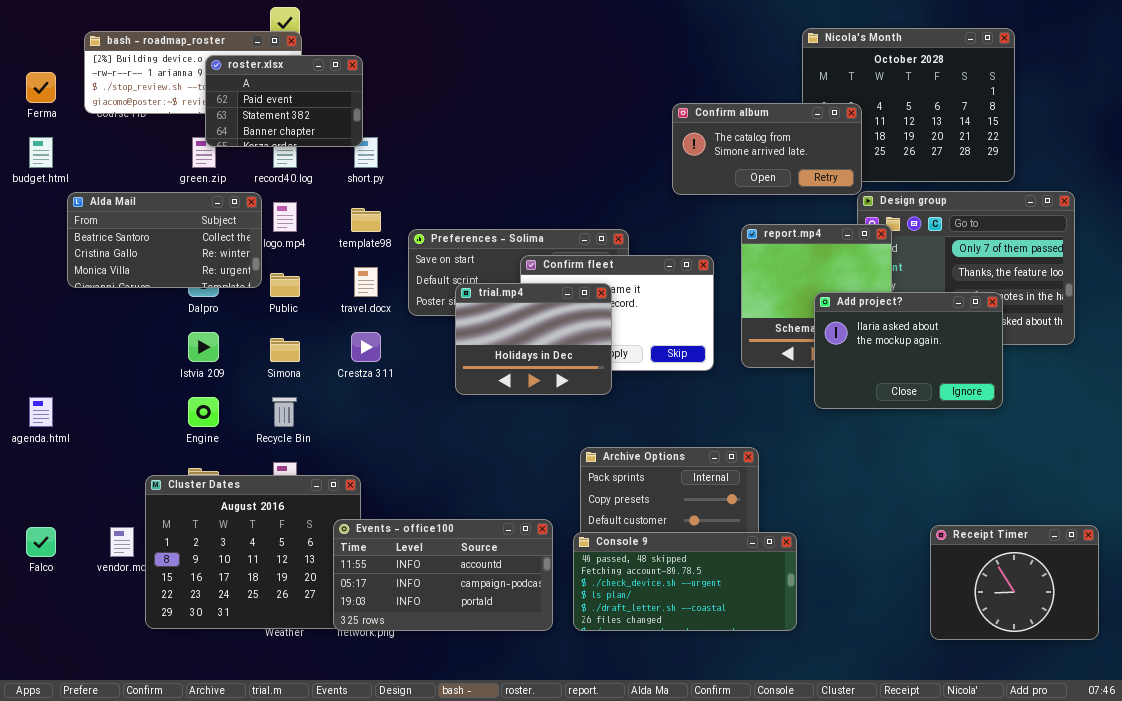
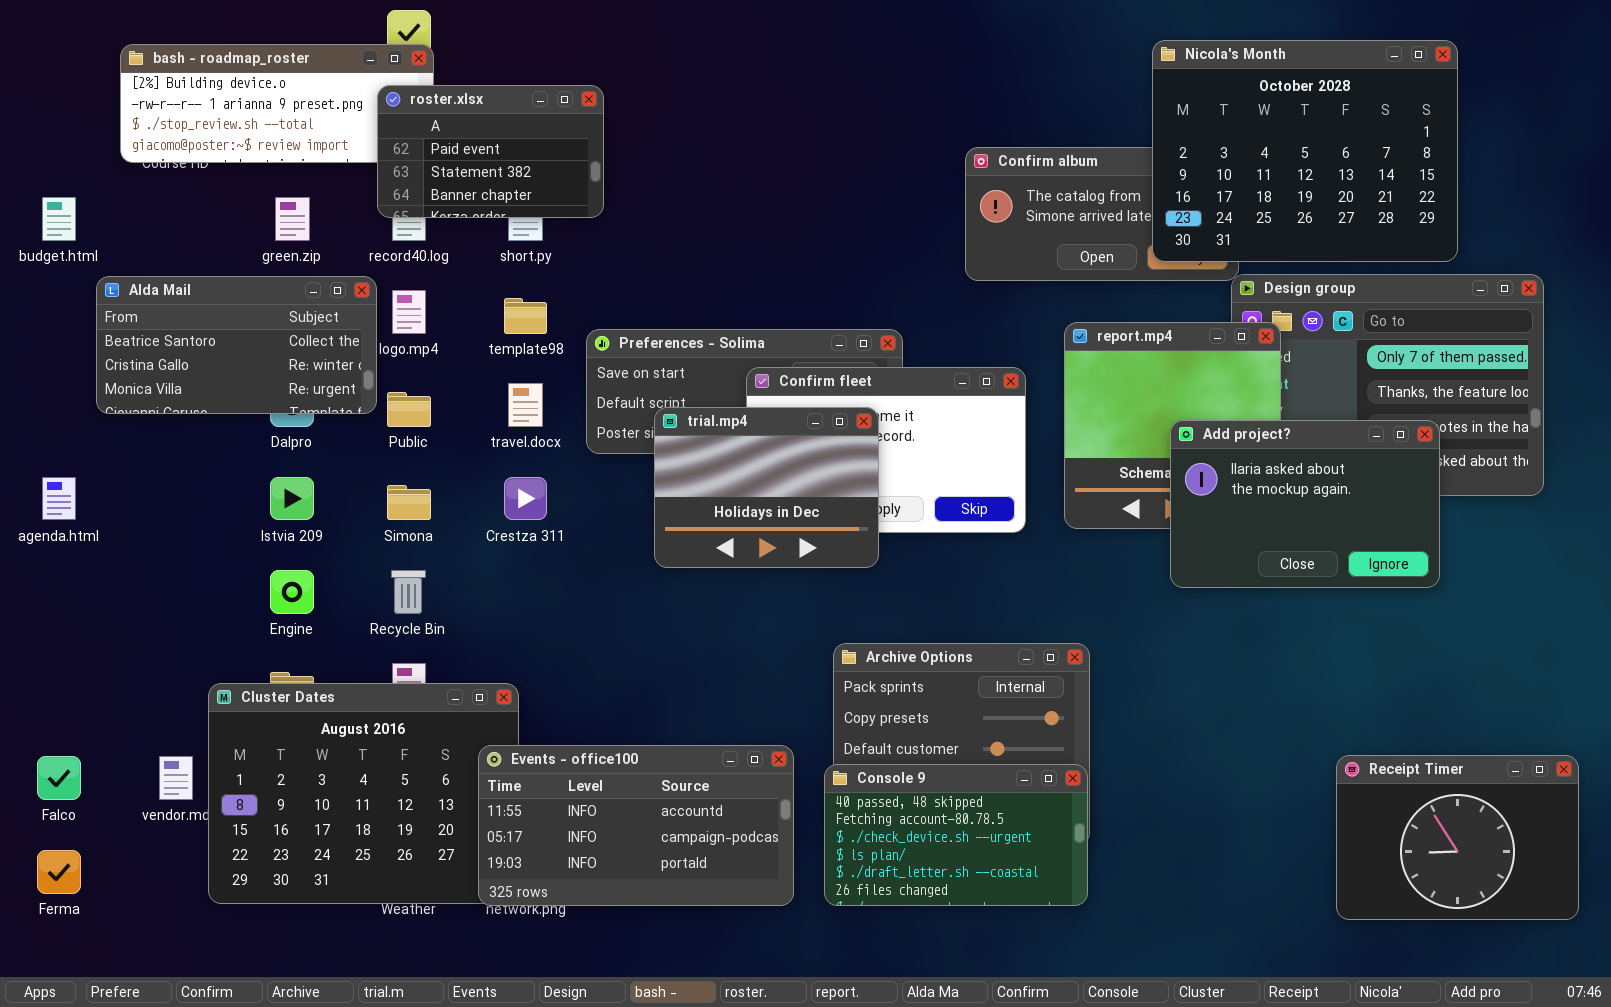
Nicola's Month: [802,28,1015,182] -> [1152,40,1458,262], raised
roster.xlsx: [205,55,363,147] -> [377,85,604,218], moved
Ferma: [26,72,56,103] -> [37,850,81,894], moved
agenda.html: [29,397,53,427] -> [42,477,76,520], moved
Console 9: [573,532,797,631] -> [824,764,1088,906], resized

